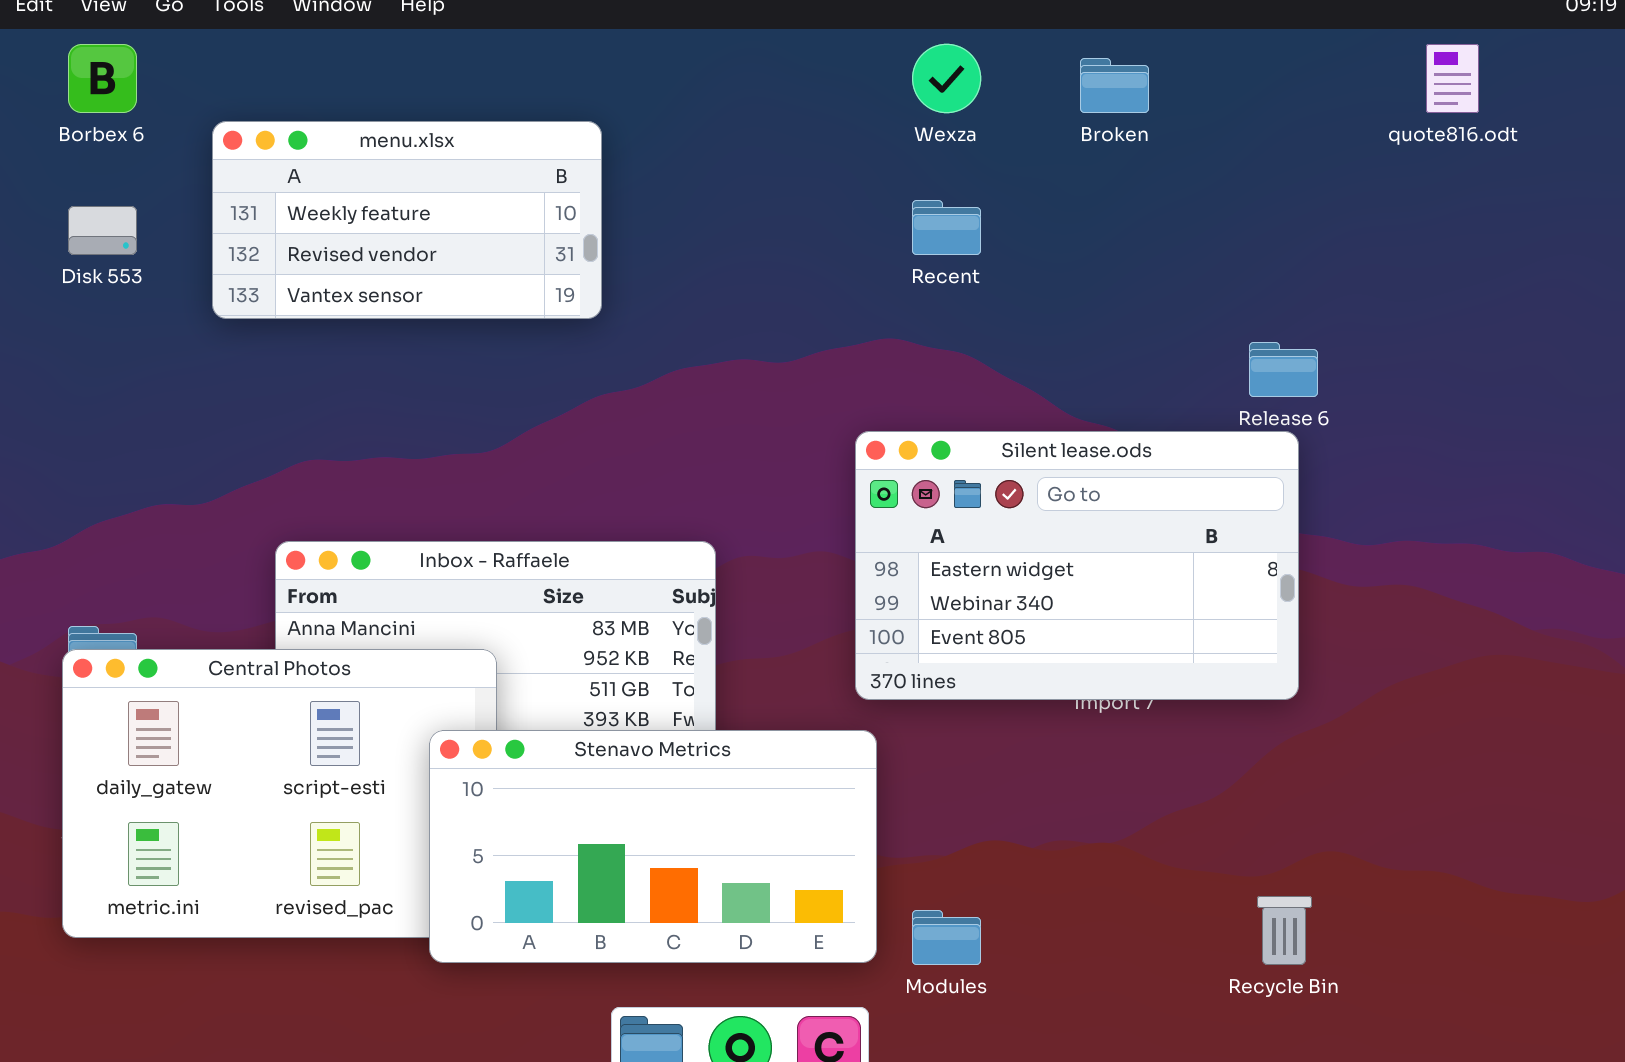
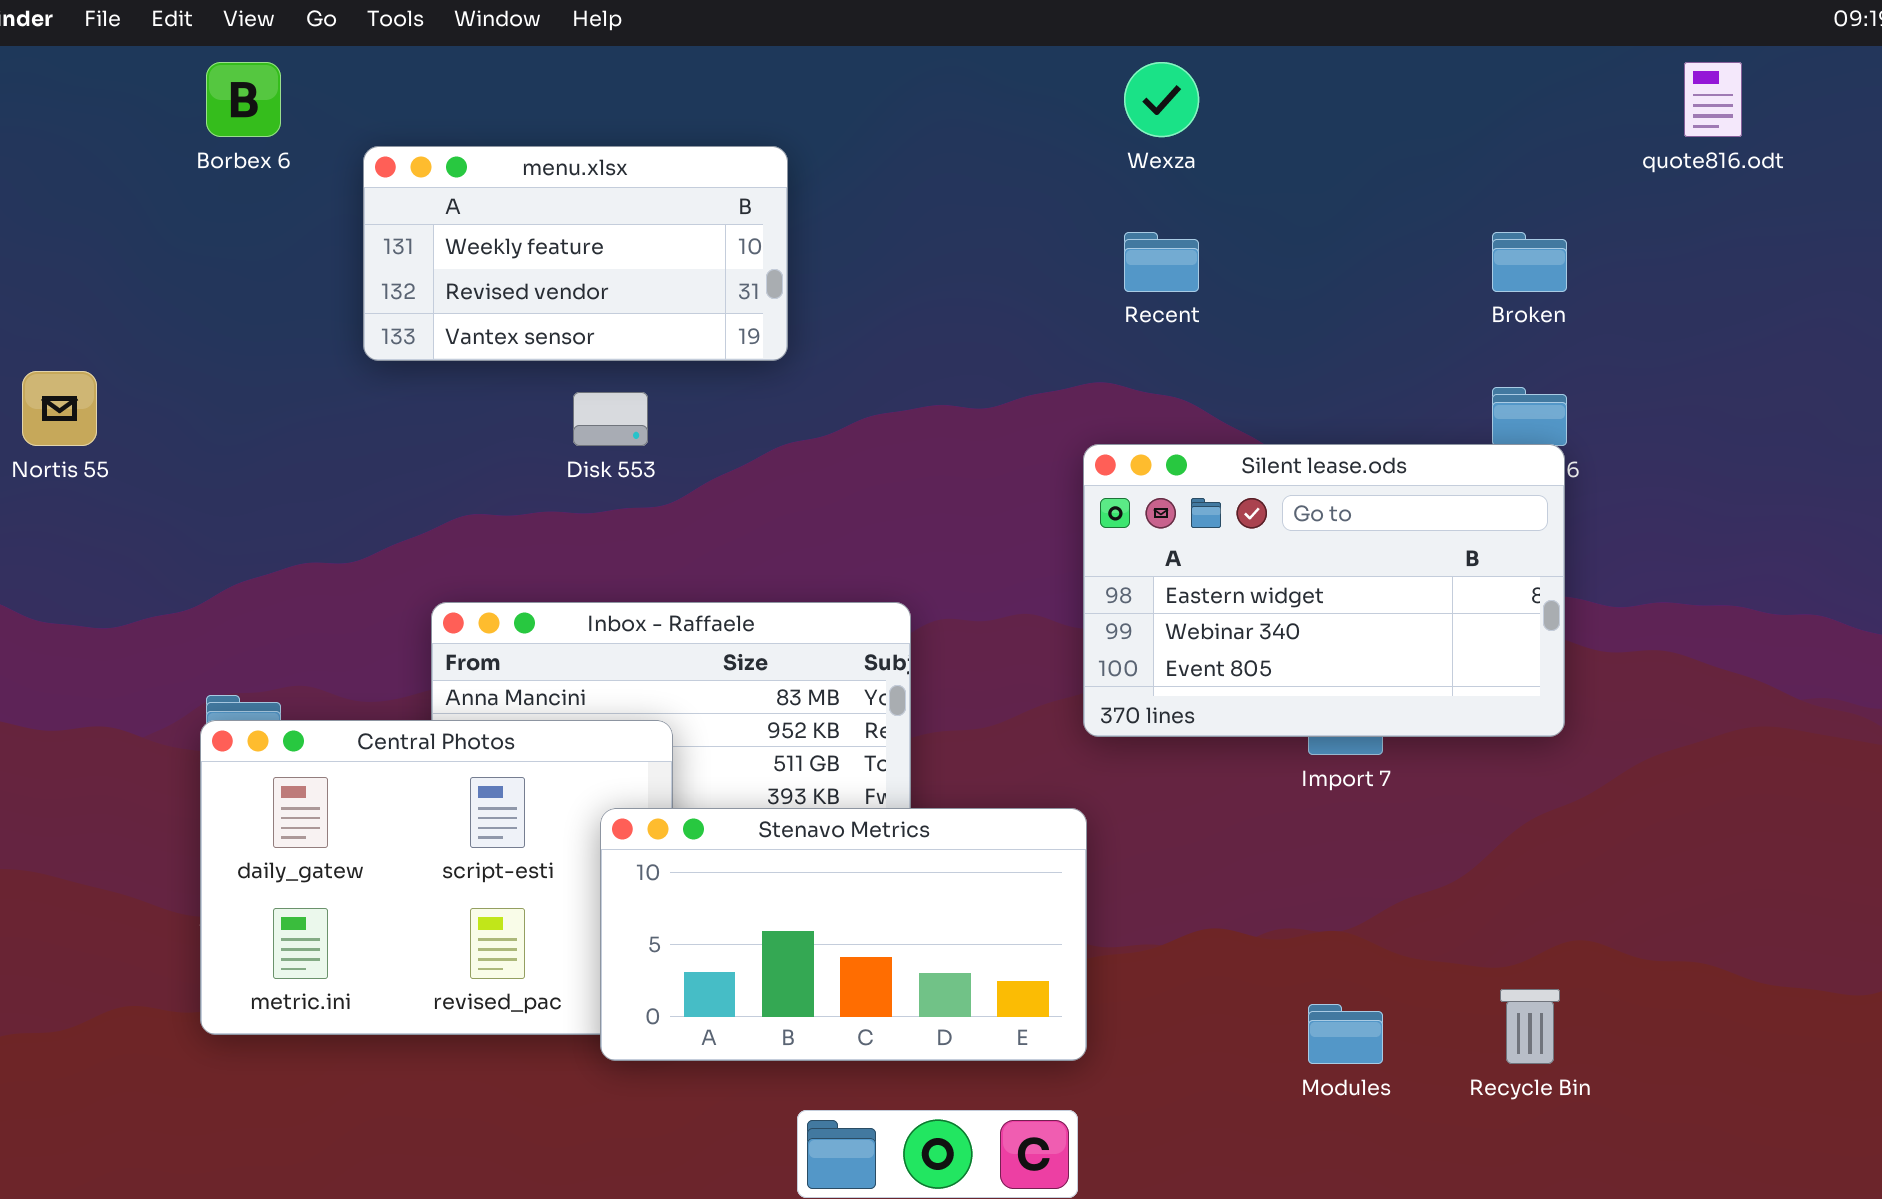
Broken: [1080,58,1149,113] -> [1492,232,1567,292], moved
Disk 553: [68,206,137,255] -> [573,392,648,446], moved
Silent lease.ods: [855,431,1299,700] -> [1083,444,1565,737], moved
Modules: [912,910,981,965] -> [1308,1004,1383,1064], moved

